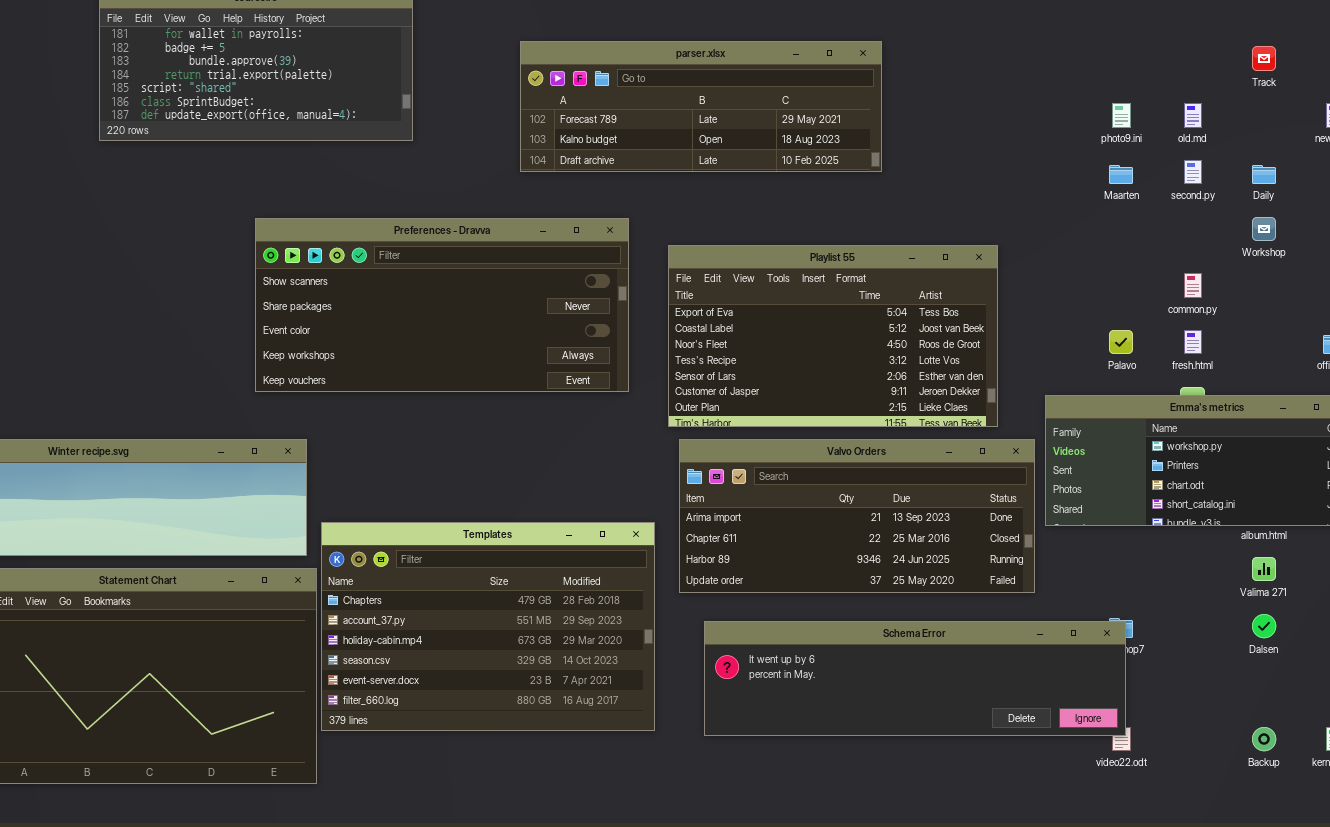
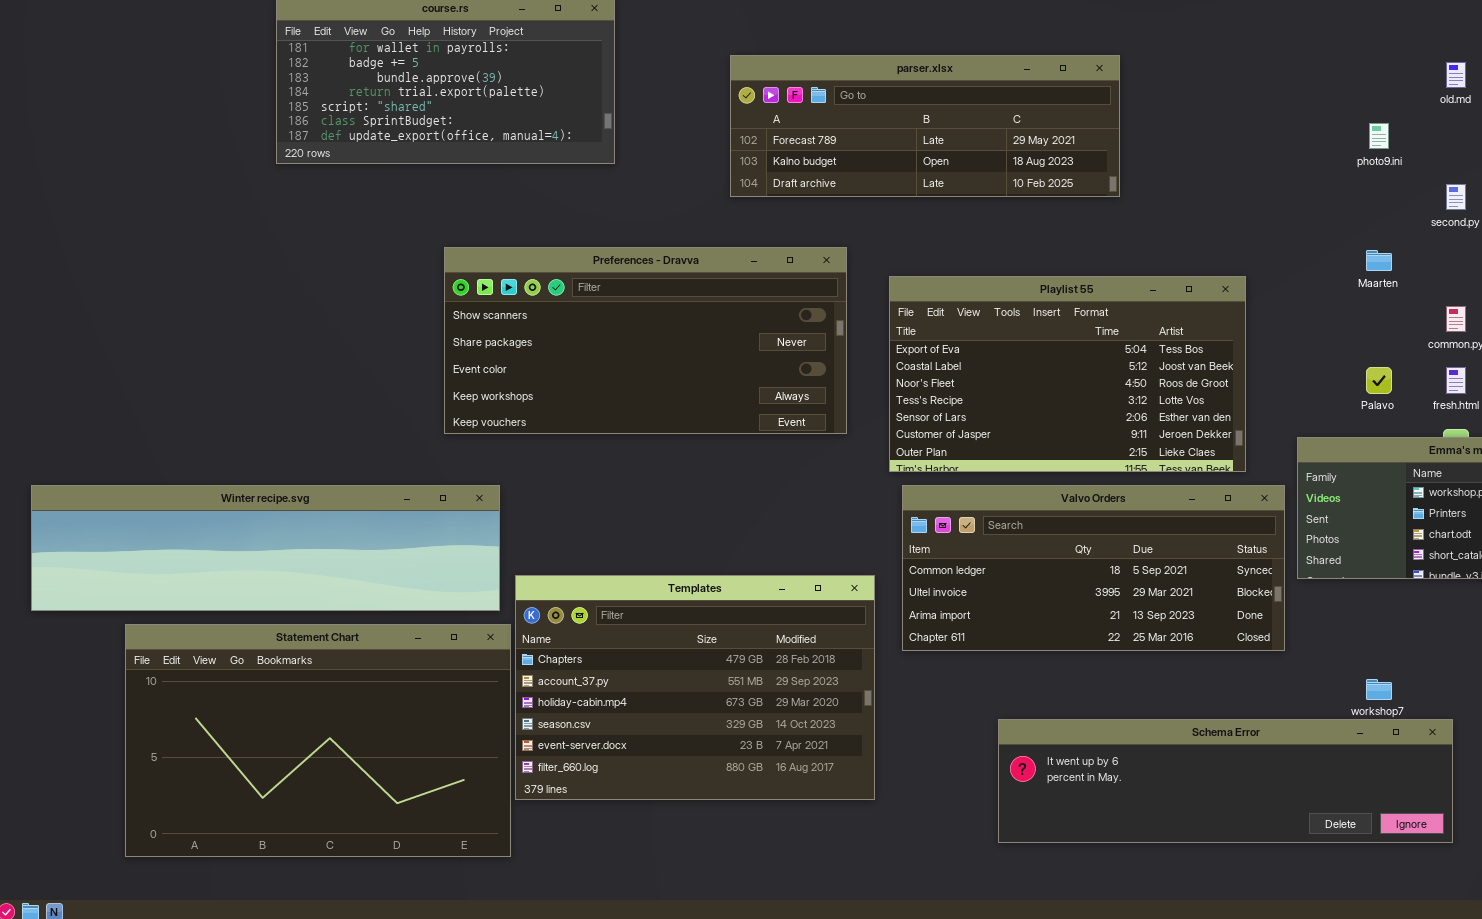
old.md: [1184,103,1202,128] -> [1446,62,1466,88], moved
Maarten: [1109,165,1133,184] -> [1366,250,1392,271], moved
Valvo Orders: [679,439,1035,593] -> [902,485,1285,651], scrolled up 2 rows
Schema Error: [704,621,1126,736] -> [998,719,1453,843], moved

